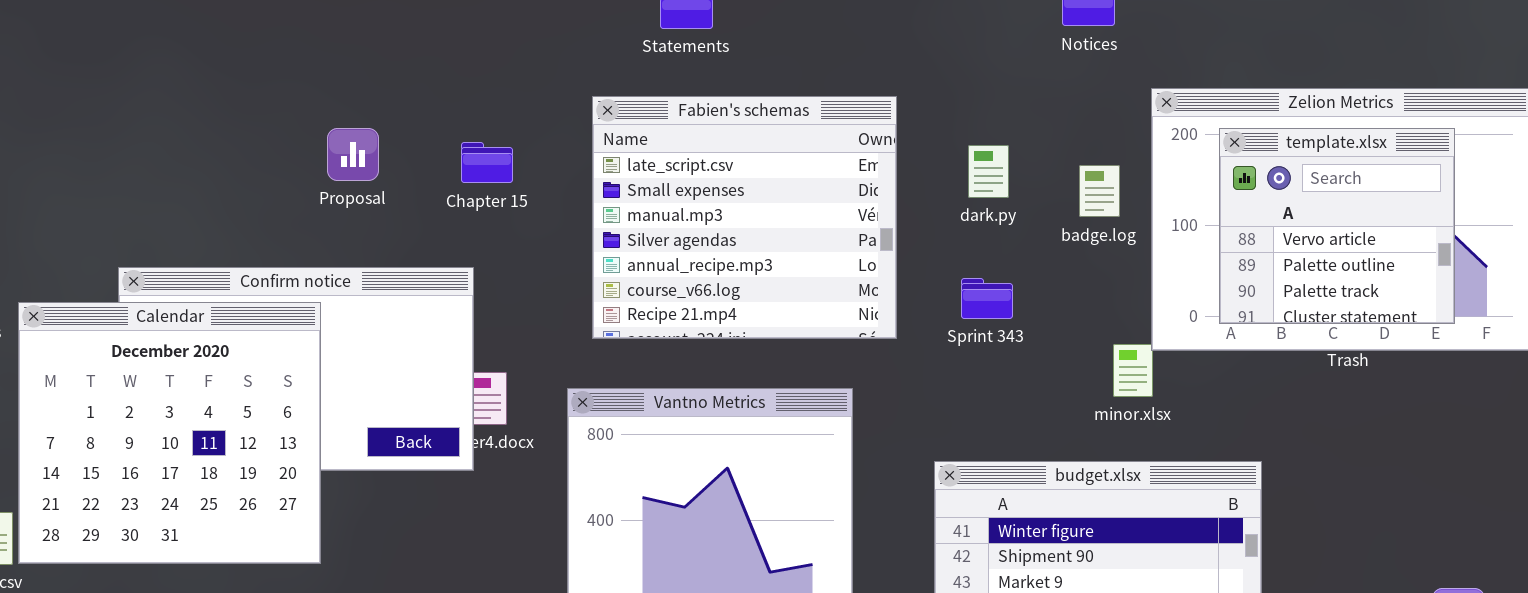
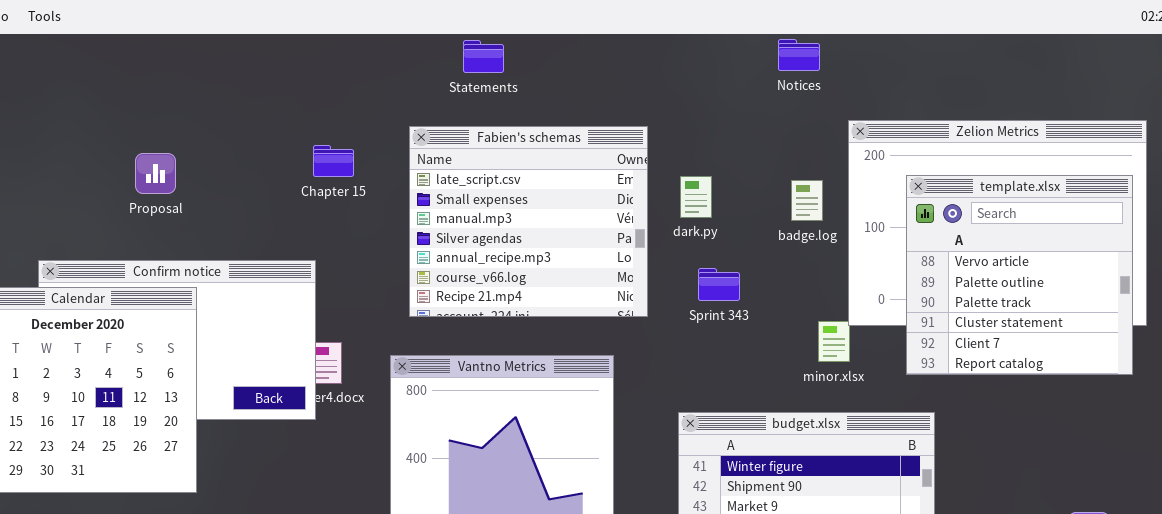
Proposal: [327,128,379,181] -> [135,153,176,194], moved
template.xlsx: [1219,128,1455,324] -> [906,175,1133,375], moved, resized
Chapter 15: [461,142,513,183] -> [313,145,354,177], moved
dark.py: [968,145,1009,198] -> [680,176,712,218], moved

